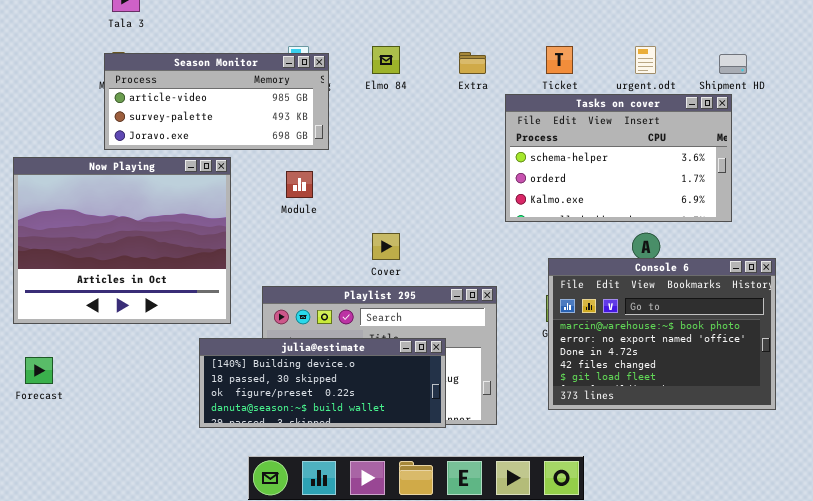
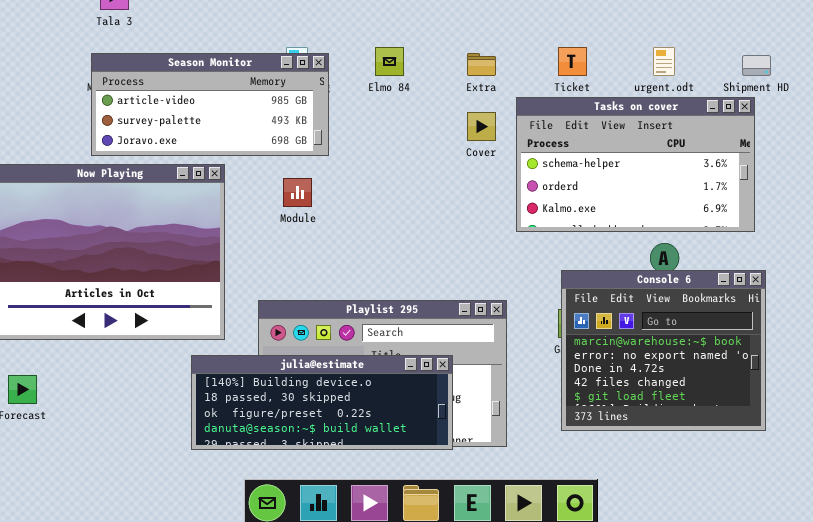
Cover: [372,233,400,260] -> [467,112,496,141], moved
Console 6: [548,258,776,410] -> [561,270,766,431], resized

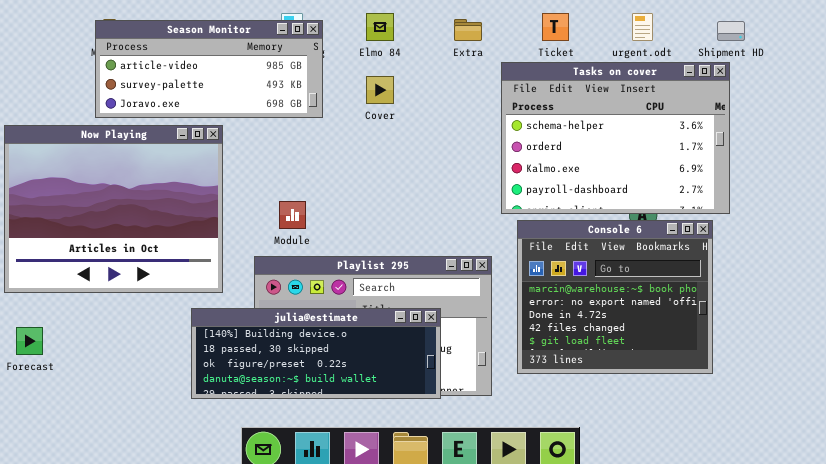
Tasks on cover: [516,97,755,232] -> [501,62,730,214], resized
Cover: [467,112,496,141] -> [366,76,394,104], moved
Module: [283,178,312,207] -> [279,201,306,229], moved
Console 6: [561,270,766,431] -> [517,220,713,374], moved

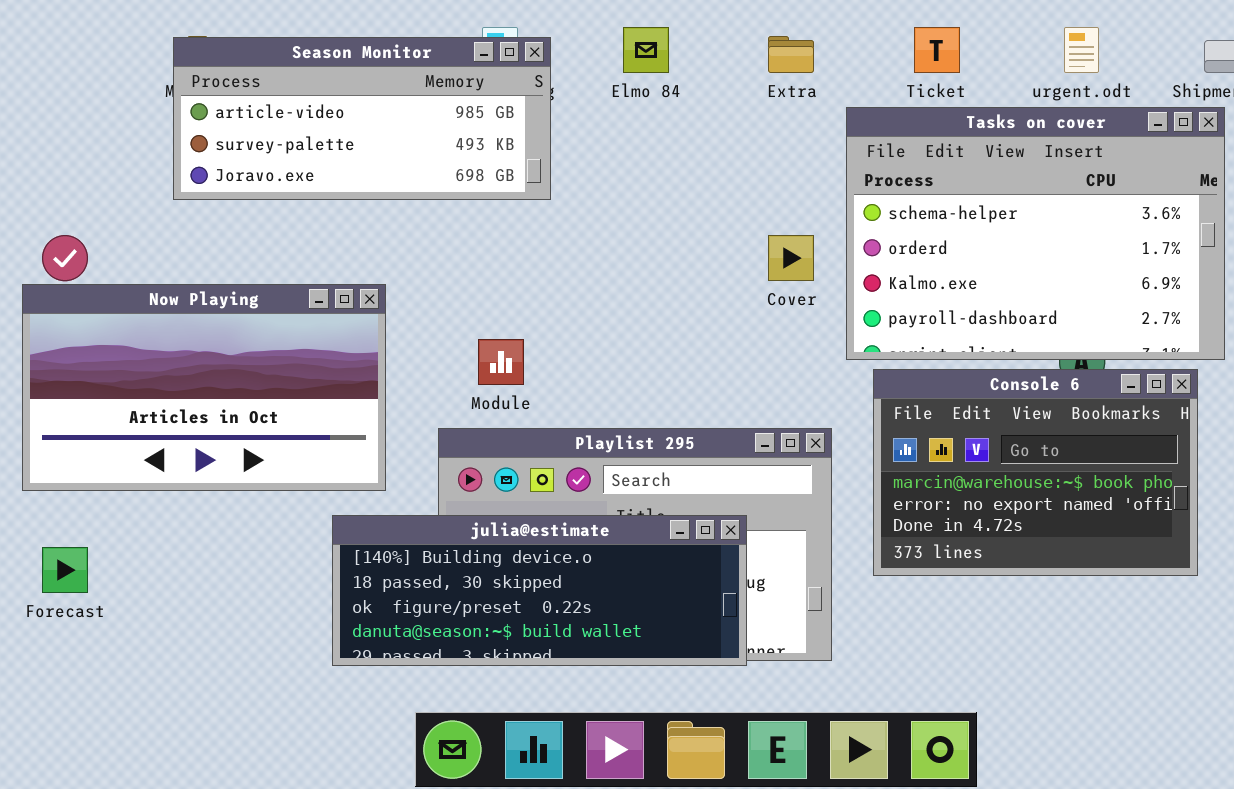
Cover: [366,76,394,104] -> [768,235,814,281], moved
Now Playing: [4,125,223,293] -> [22,284,386,491], resized
Console 6: [517,220,713,374] -> [873,369,1198,576], resized

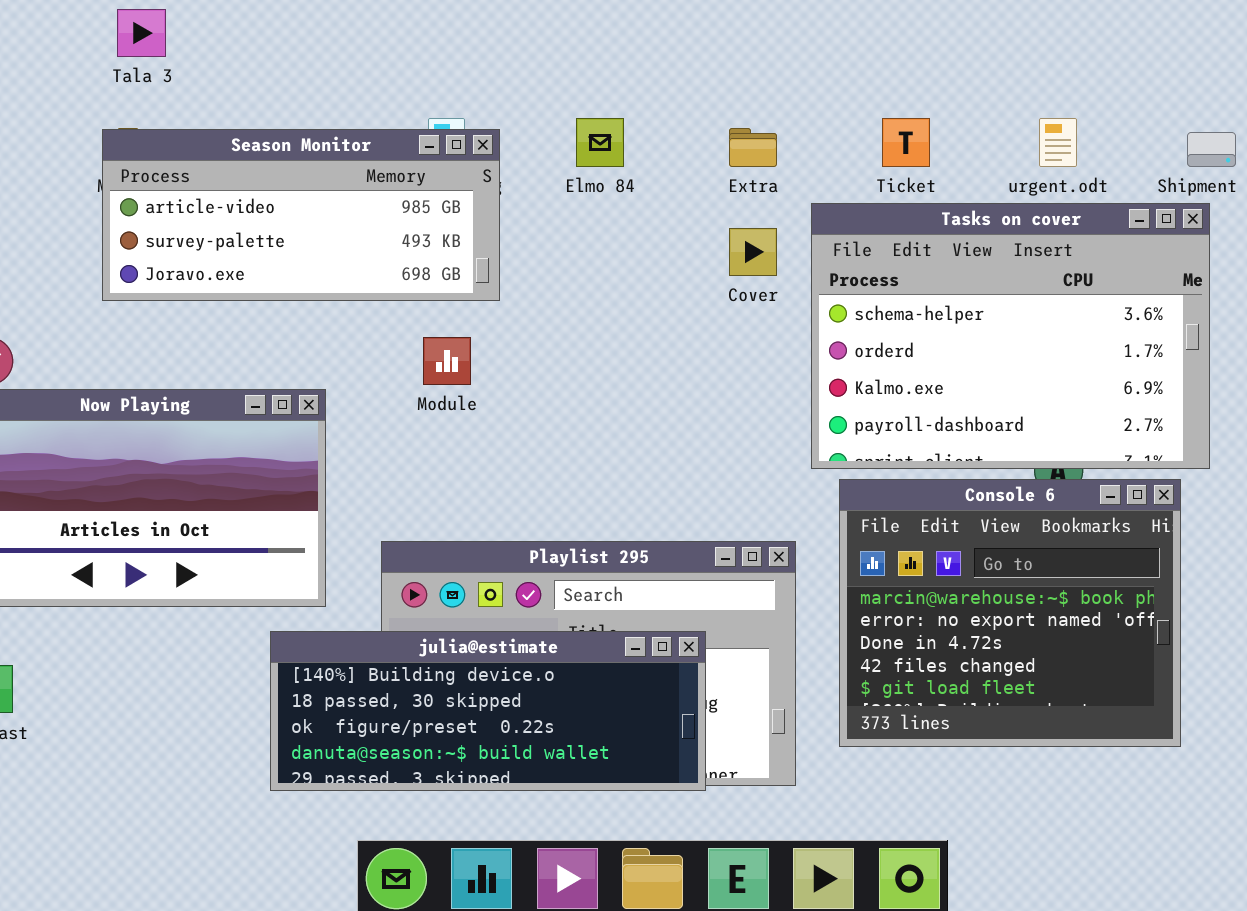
Cover: [768,235,814,281] -> [729,228,777,276], moved
Module: [478,339,524,385] -> [423,337,471,385], moved
Console 6: [873,369,1198,576] -> [839,479,1181,747], resized

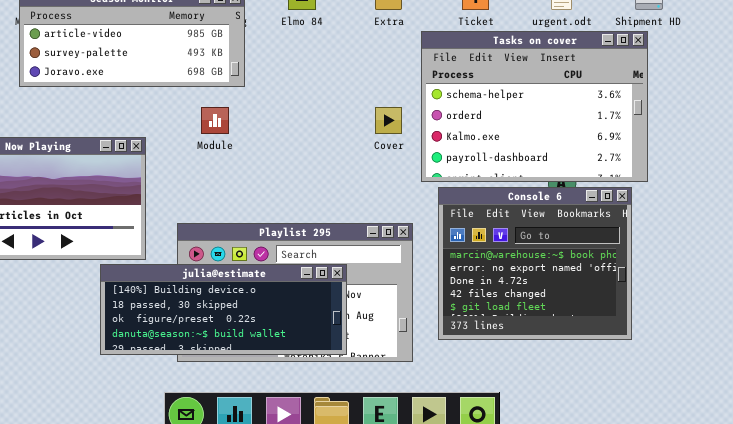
Cover: [729,228,777,276] -> [375,107,402,134], moved
julia@estimate: [270,631,706,791] -> [100,264,347,355], moved

